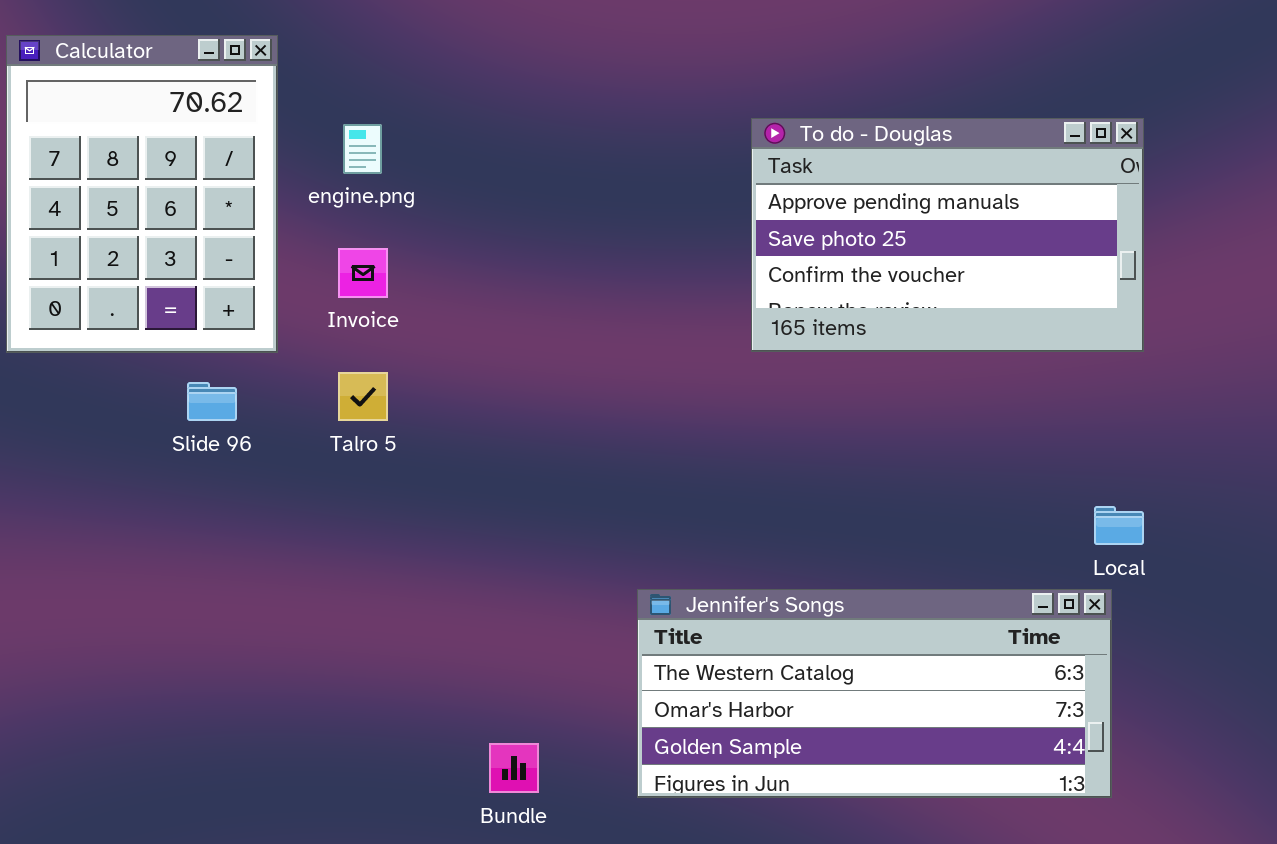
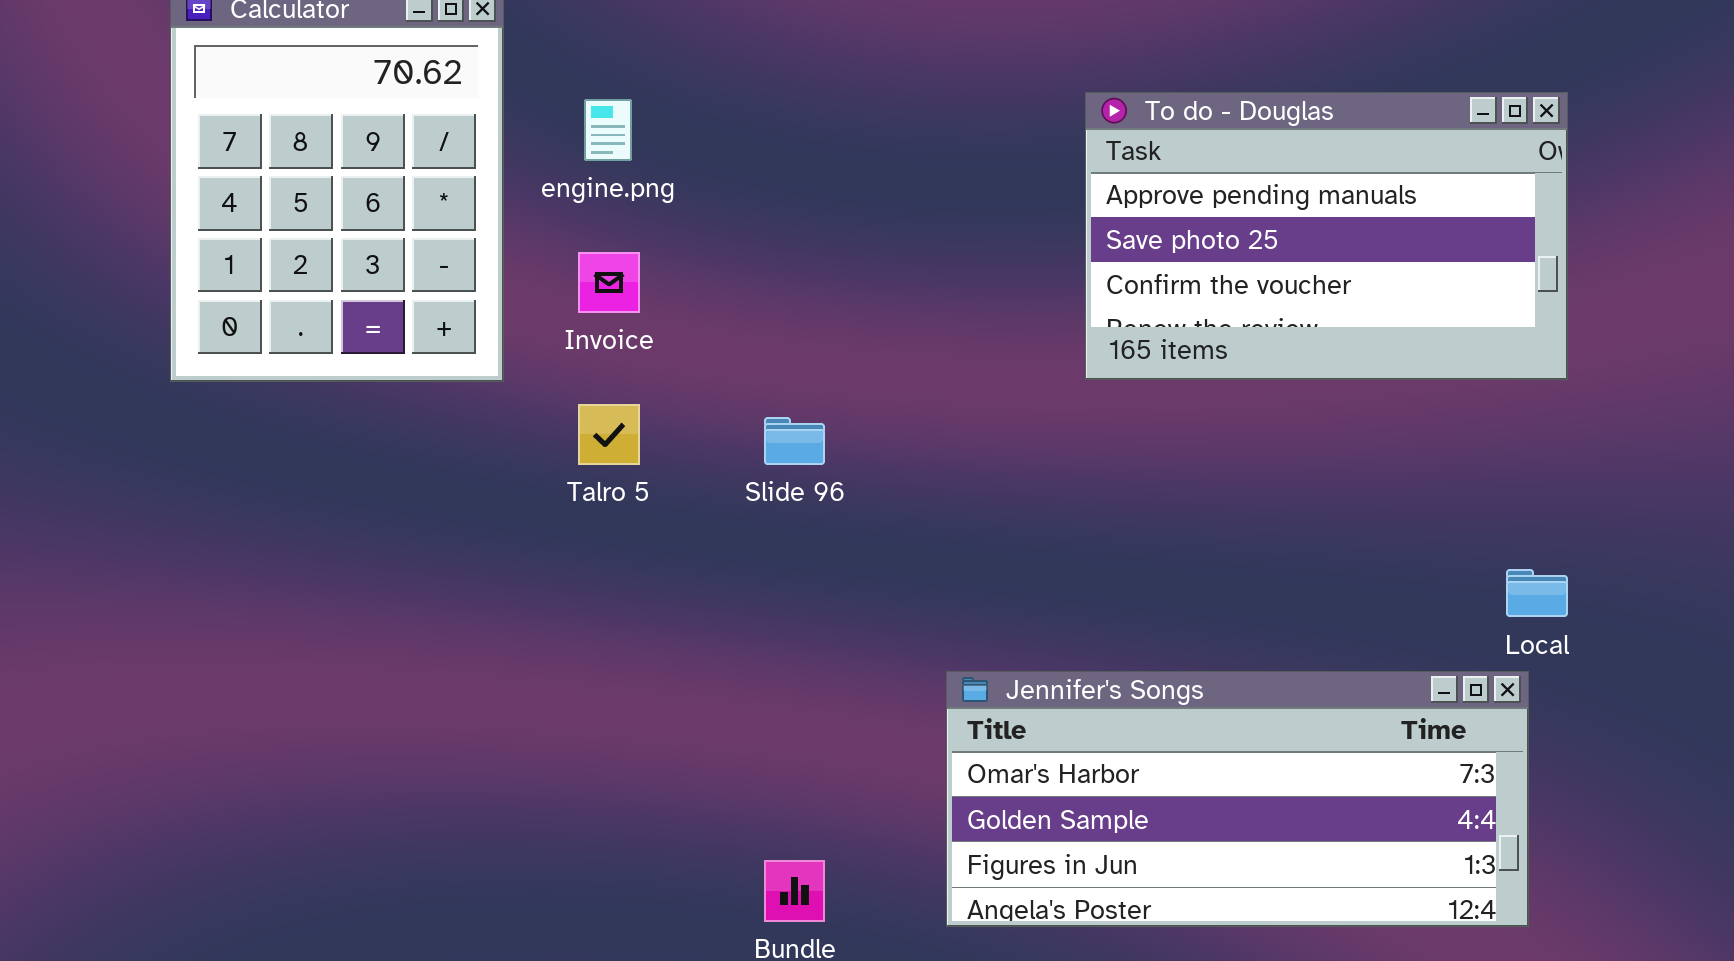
Slide 96: [187,382,237,421] -> [764,417,825,465], moved
Jennifer's Songs: [637,589,1112,798] -> [946,671,1529,927], scrolled down 1 row

